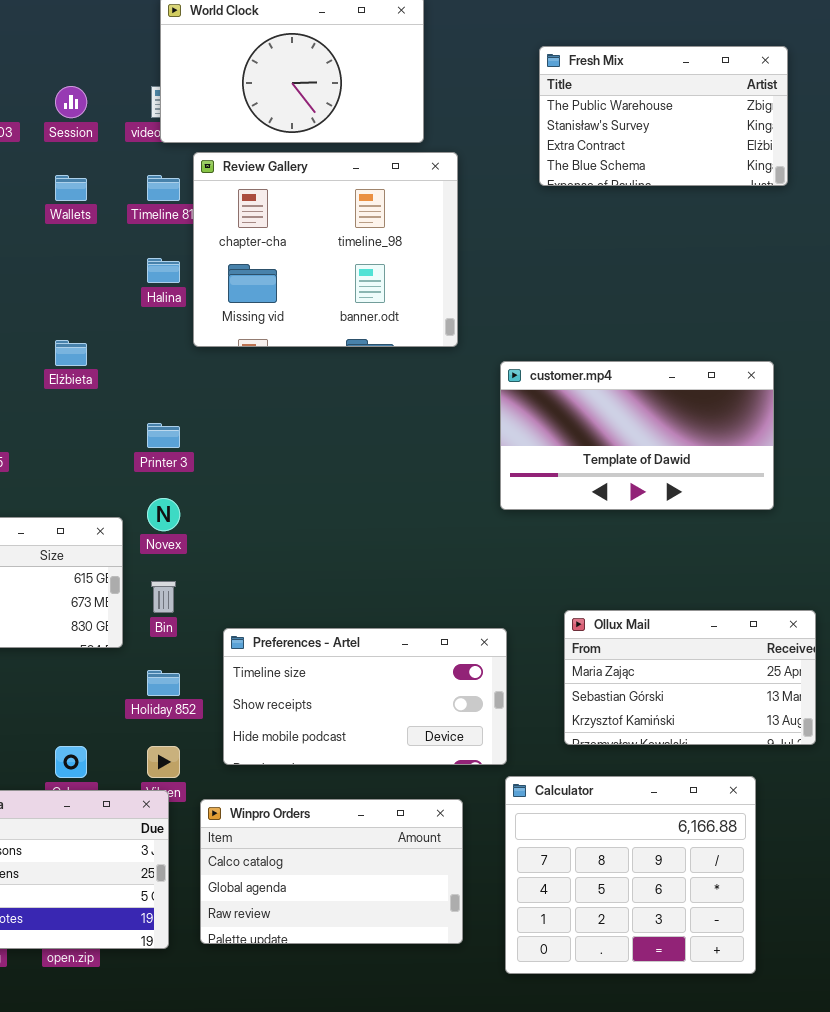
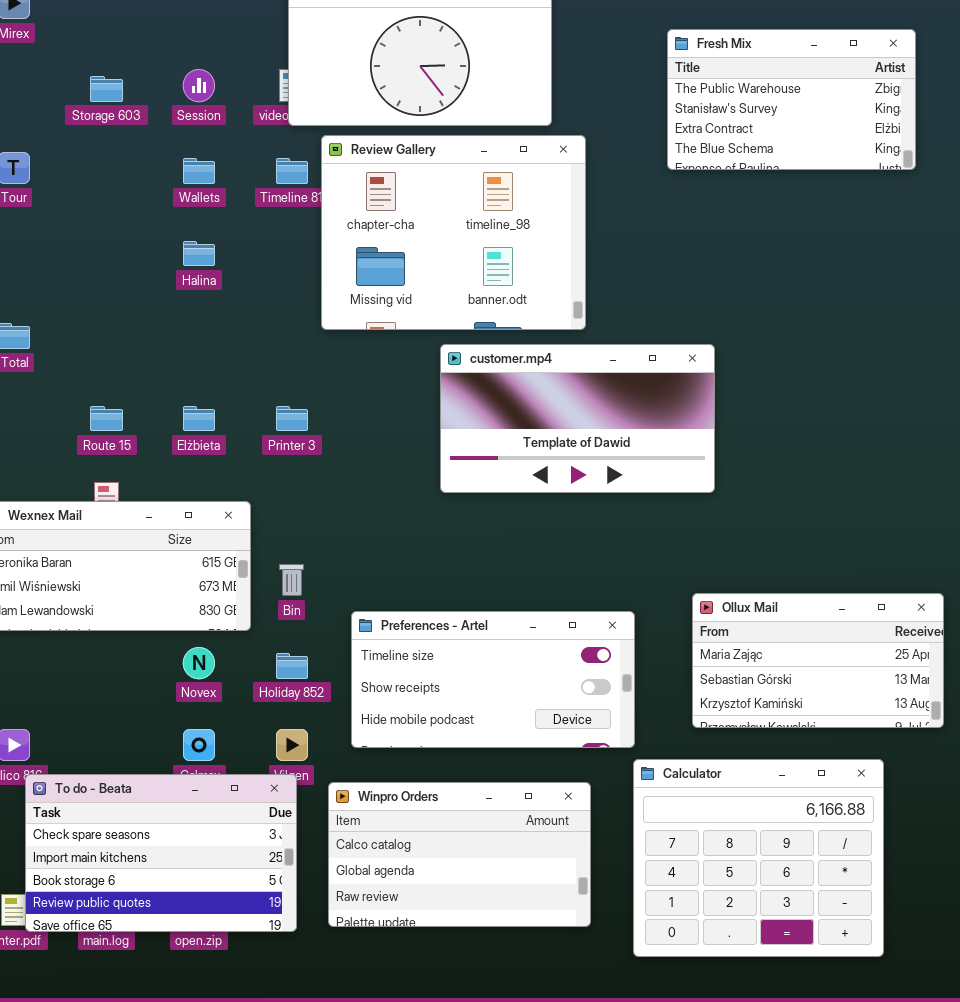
Halina: [147,258,180,283] -> [183,241,215,266], moved
Elżbieta: [55,340,87,366] -> [183,406,215,431], moved
customer.mp4: [500,361,774,510] -> [440,344,715,493], moved
Novex: [147,498,180,531] -> [183,647,215,679], moved

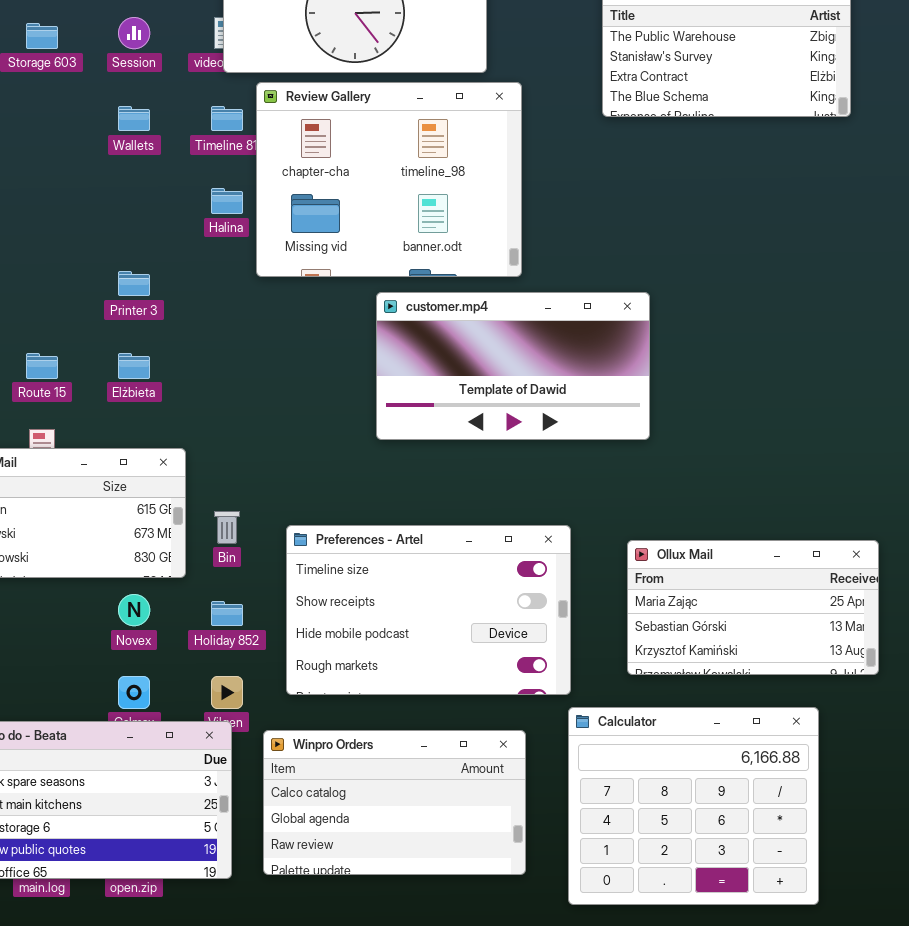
Halina: [183,241,215,266] -> [211,188,243,214], moved
Printer 3: [276,406,308,431] -> [118,271,150,296], moved
Preferences - Artel: [351,611,635,748] -> [286,525,571,695], resized

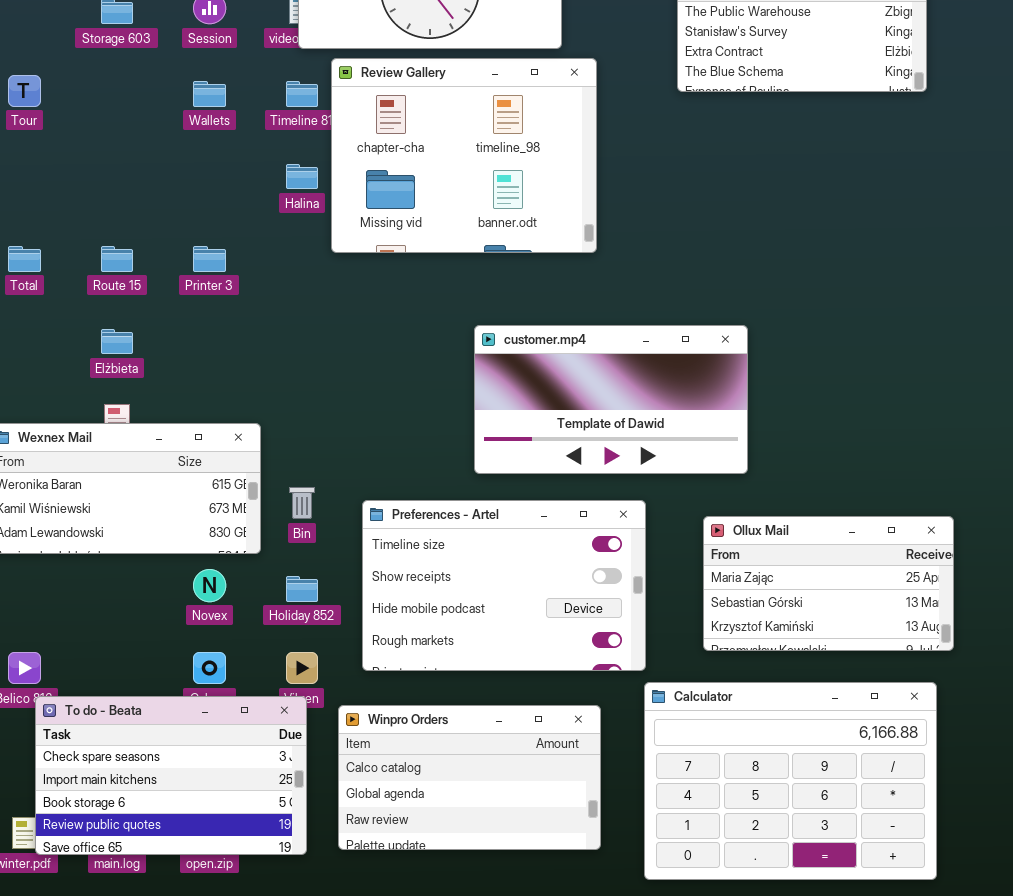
customer.mp4: [376,292,650,440] -> [474,325,748,474], moved
Route 15: [26,353,58,379] -> [101,246,133,272], moved
Elżbieta: [118,353,150,379] -> [101,329,133,354], moved
Calculator: [568,707,819,905] -> [644,682,937,880], resized

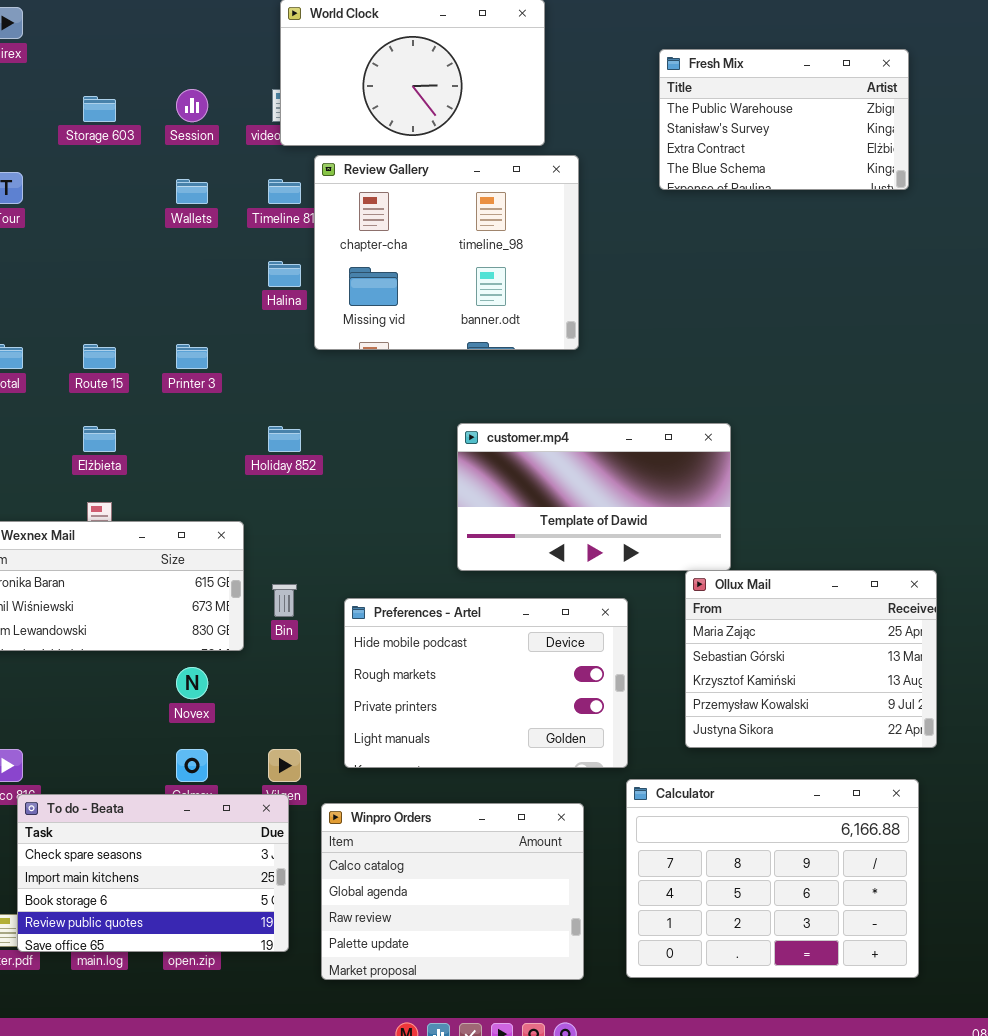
Preferences - Artel: [362,500,646,671] -> [344,598,628,768], scrolled down 2 rows
Ollux Mail: [703,516,954,651] -> [685,570,937,748], resized
Holiday 852: [286,576,318,602] -> [268,426,301,452], moved
Winpro Orders: [338,705,601,850] -> [321,803,584,980], resized

